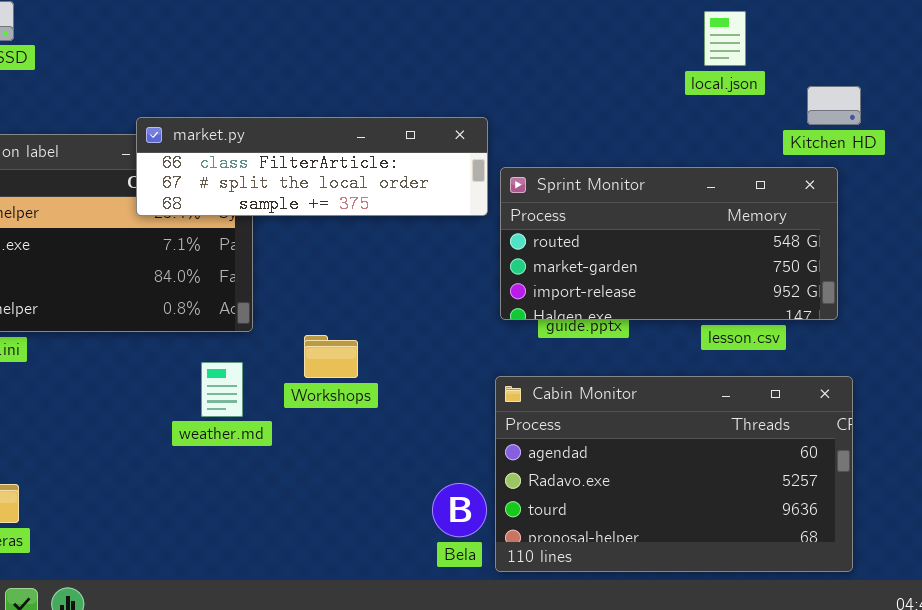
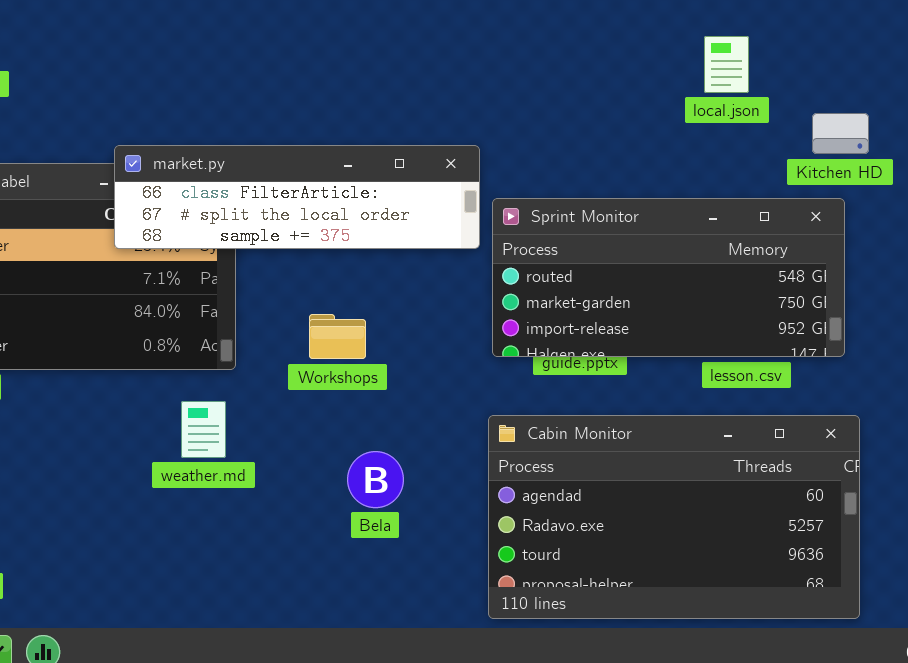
Workshops: [304,335,358,378] -> [309,314,366,359], moved
Bela: [432,483,487,537] -> [347,451,404,508], moved

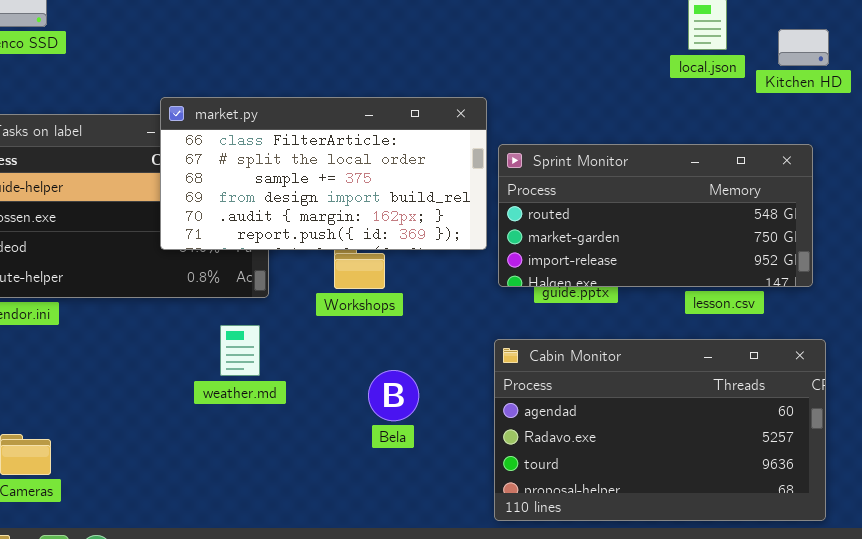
Kitchen HD: [812,113,869,154] -> [778,29,829,66], moved
market.py: [114,145,480,249] -> [160,97,487,250], resized

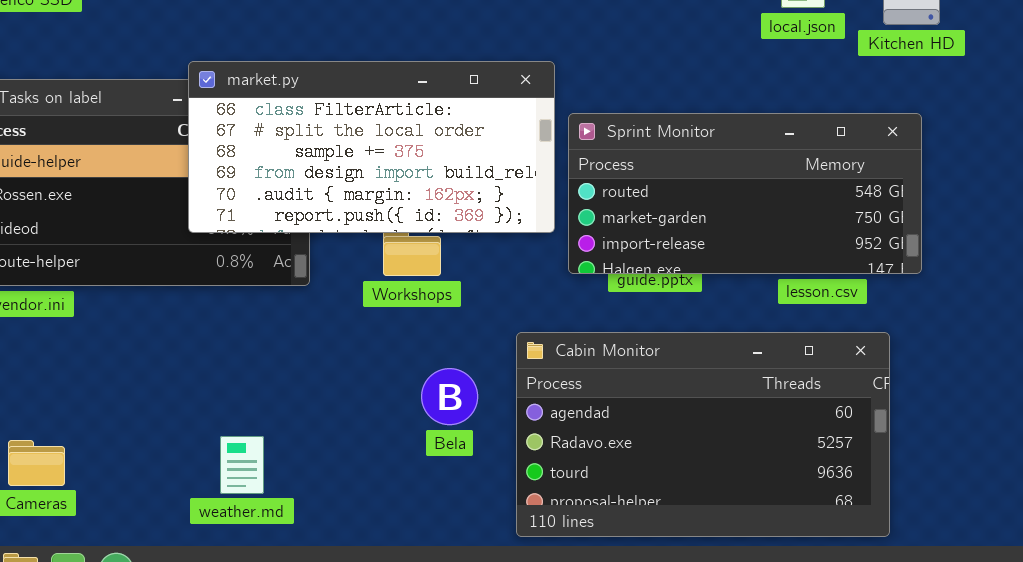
weather.md: [220,325,260,376] -> [220,436,264,494], moved
Cabin Monitor: [494,339,826,521] -> [516,332,890,537], moved

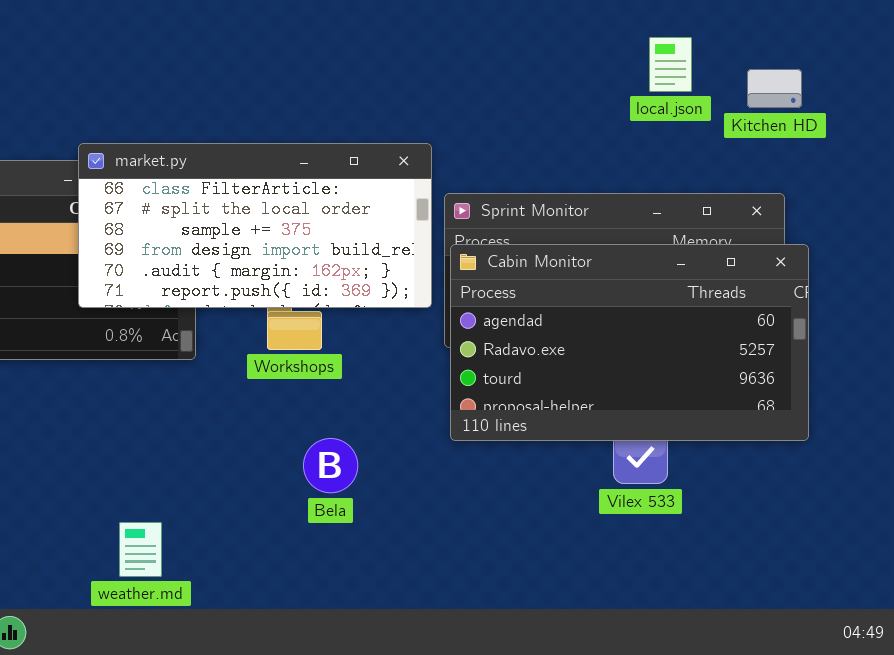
Cabin Monitor: [516,332,890,537] -> [450,244,809,441], moved
weather.md: [220,436,264,494] -> [119,522,162,577], moved

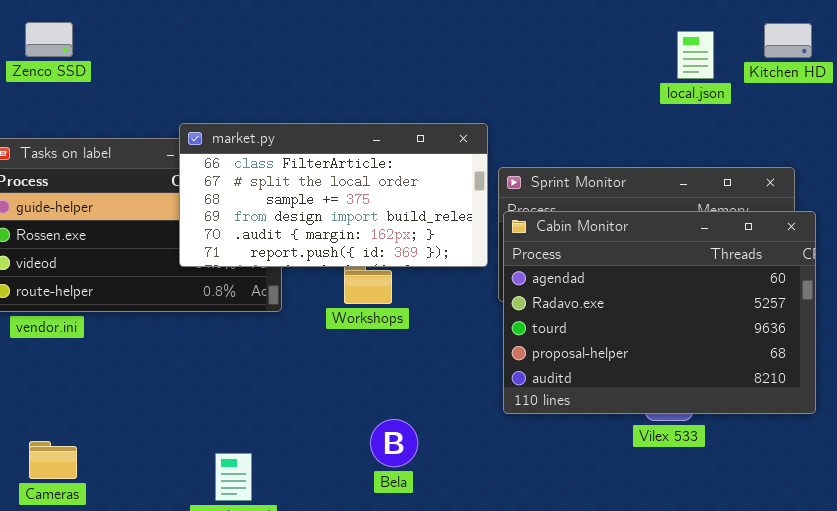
Kitchen HD: [747,69,802,108] -> [764,23,812,58], moved
Cabin Monitor: [450,244,809,441] -> [503,211,816,414], resized
Bela: [303,438,358,493] -> [370,419,418,467], moved

